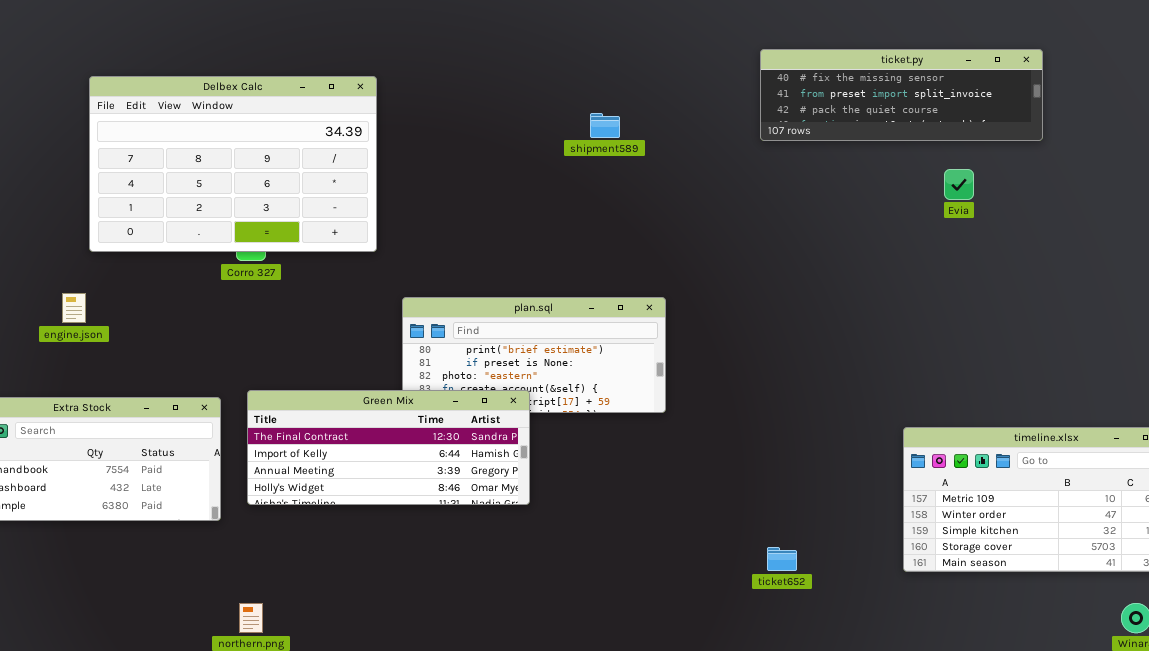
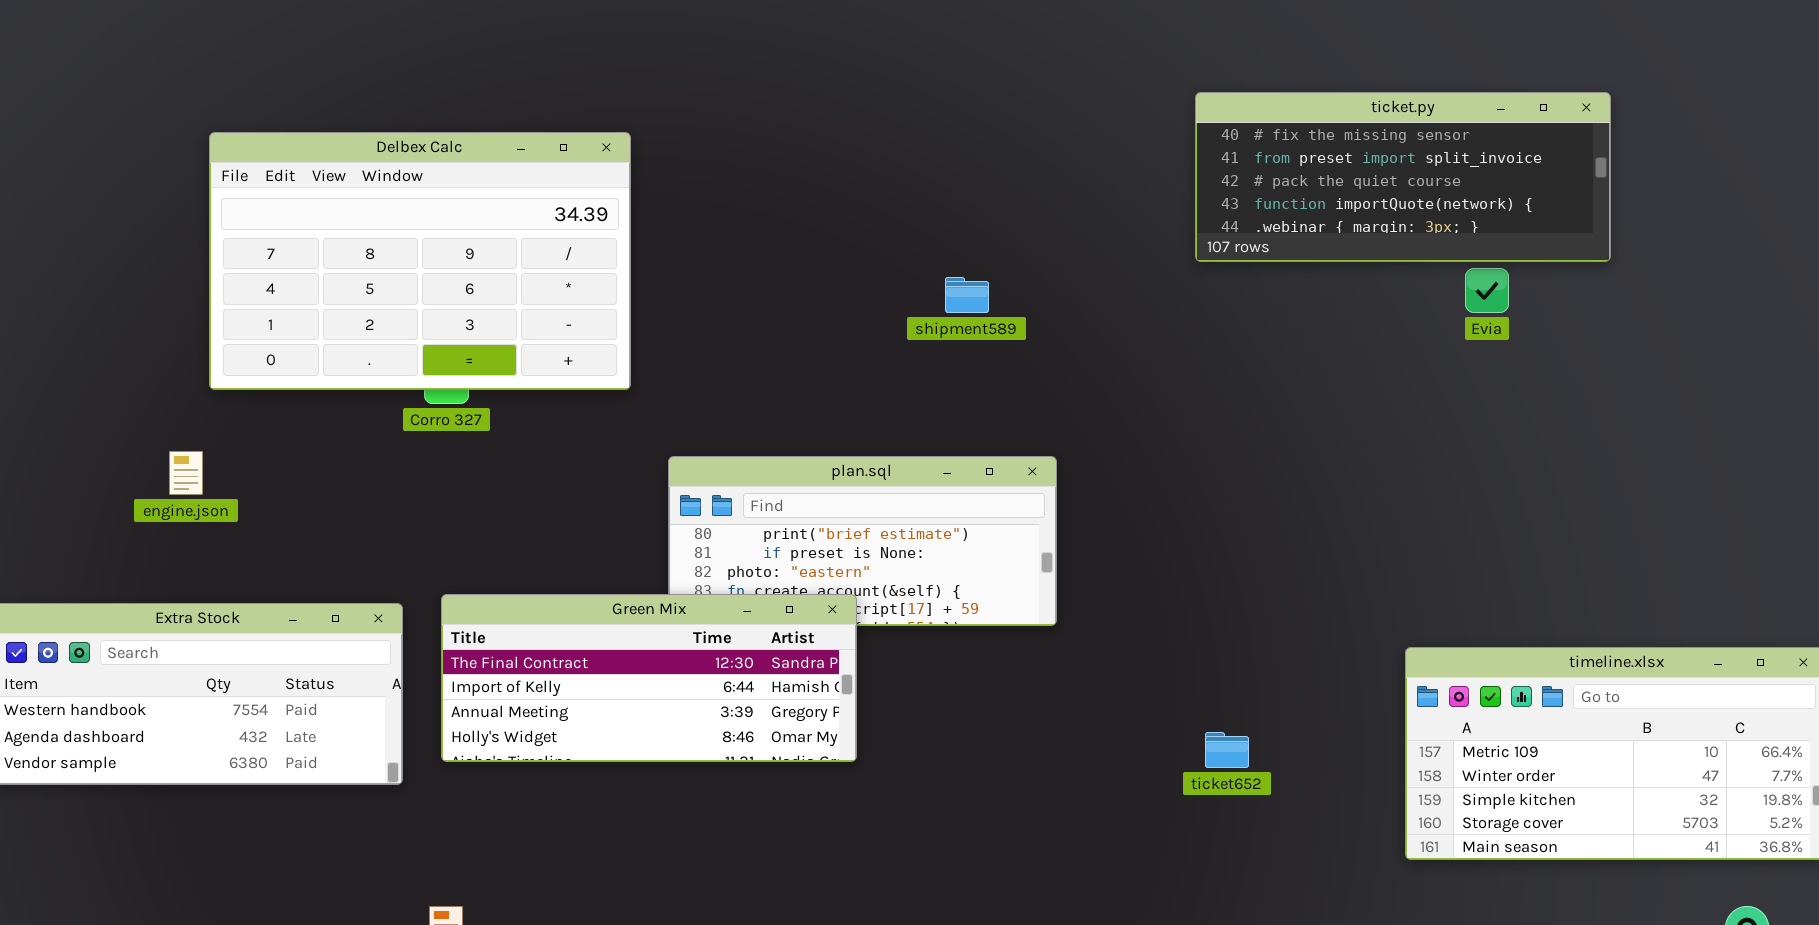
ticket.py: [760,49,1043,141] -> [1195,92,1611,262], resized
shipment589: [590,113,620,138] -> [945,277,989,313], moved
ticket652: [767,547,797,571] -> [1205,732,1249,768], moved

